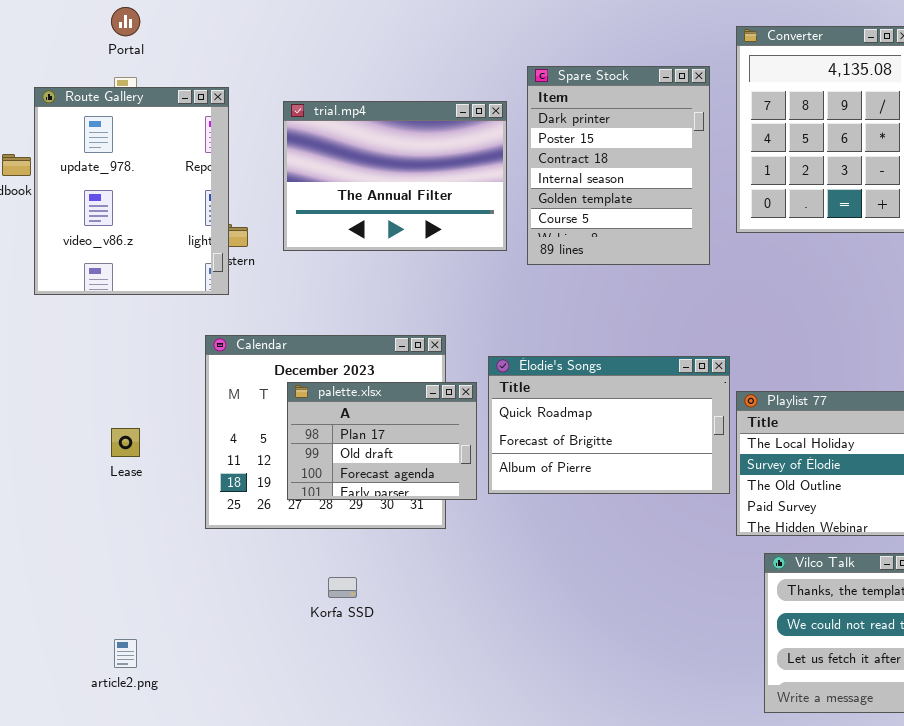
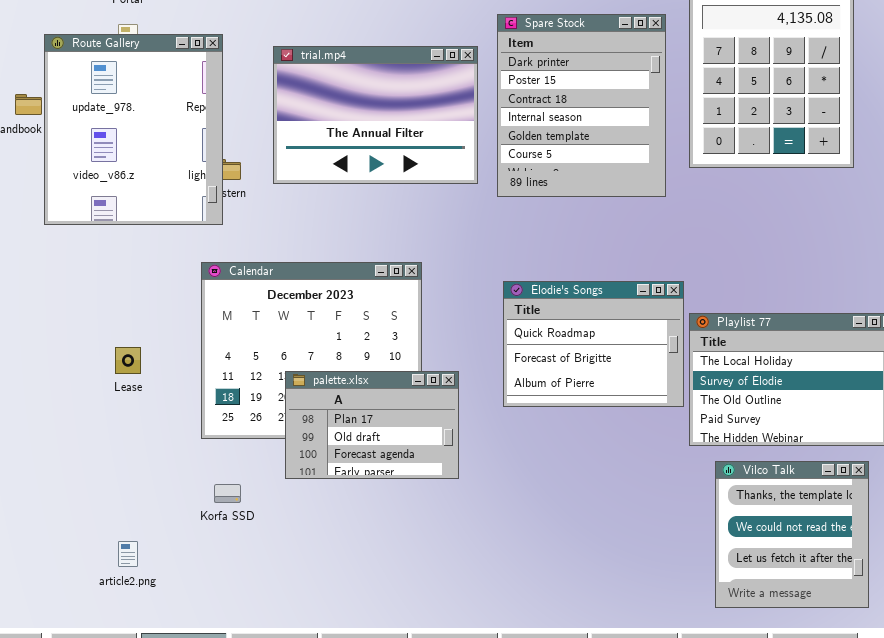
Élodie's Songs: [488,356,730,494] -> [503,281,684,407], resized
palette.xlsx: [287,382,477,500] -> [285,371,459,479], moved
Korfa SSD: [328,577,357,598] -> [214,484,241,503], moved

